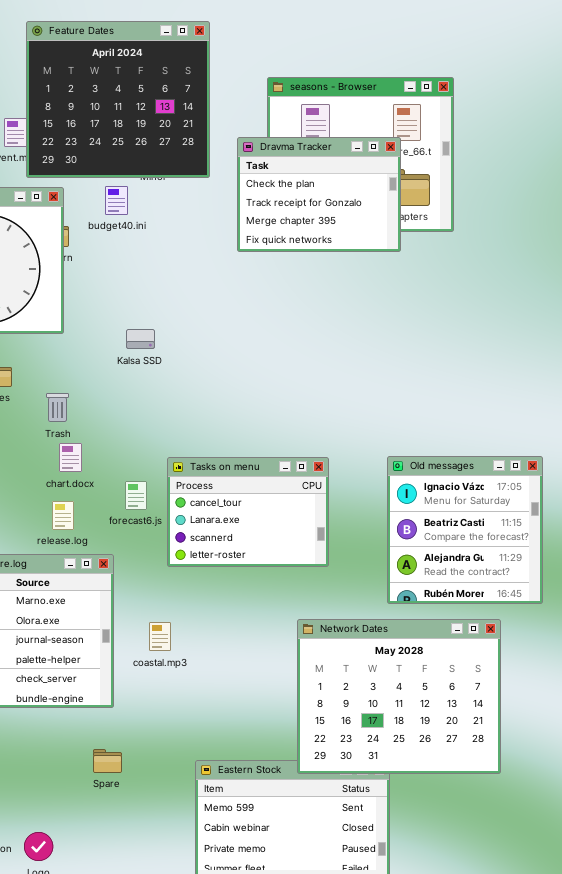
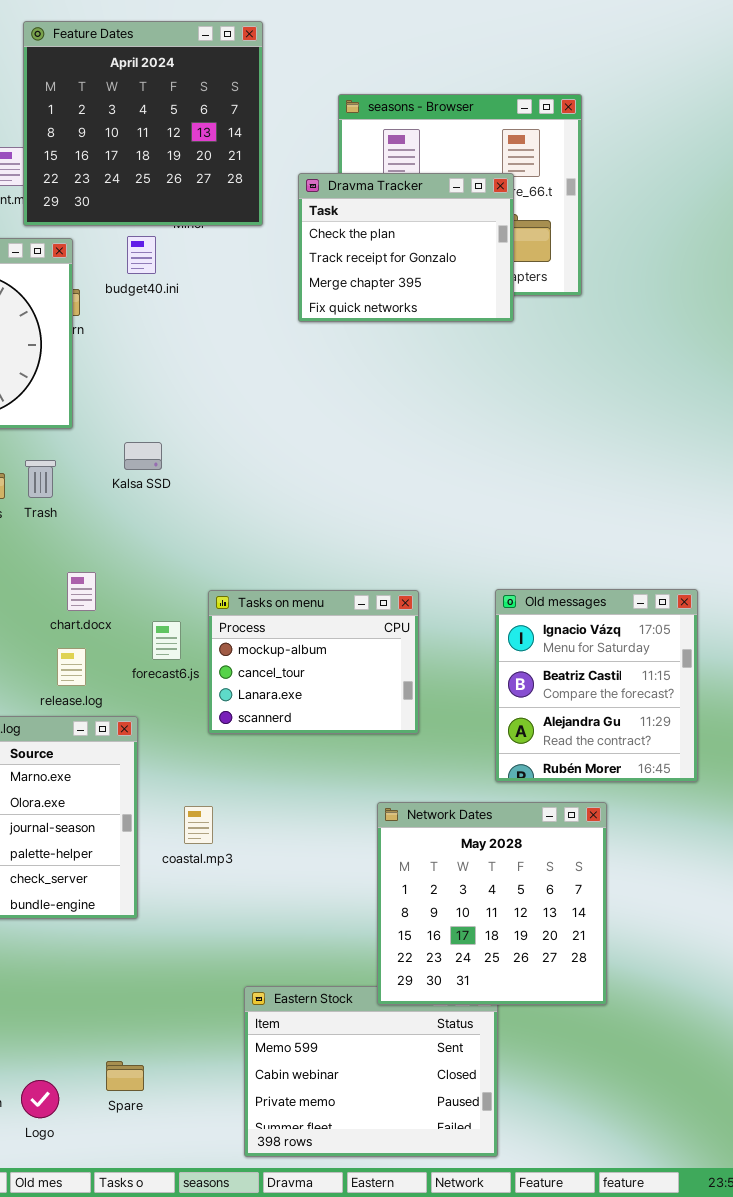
Kalsa SSD: [126,329,155,349] -> [124,442,162,470], moved
Trash: [46,393,69,422] -> [25,460,56,498], moved
Tasks on menu: [167,457,329,567] -> [208,590,419,734], scrolled up 1 row
Network Dates: [297,619,501,774] -> [377,802,607,1005], resized
Spare: [93,749,122,773] -> [106,1061,144,1091], moved

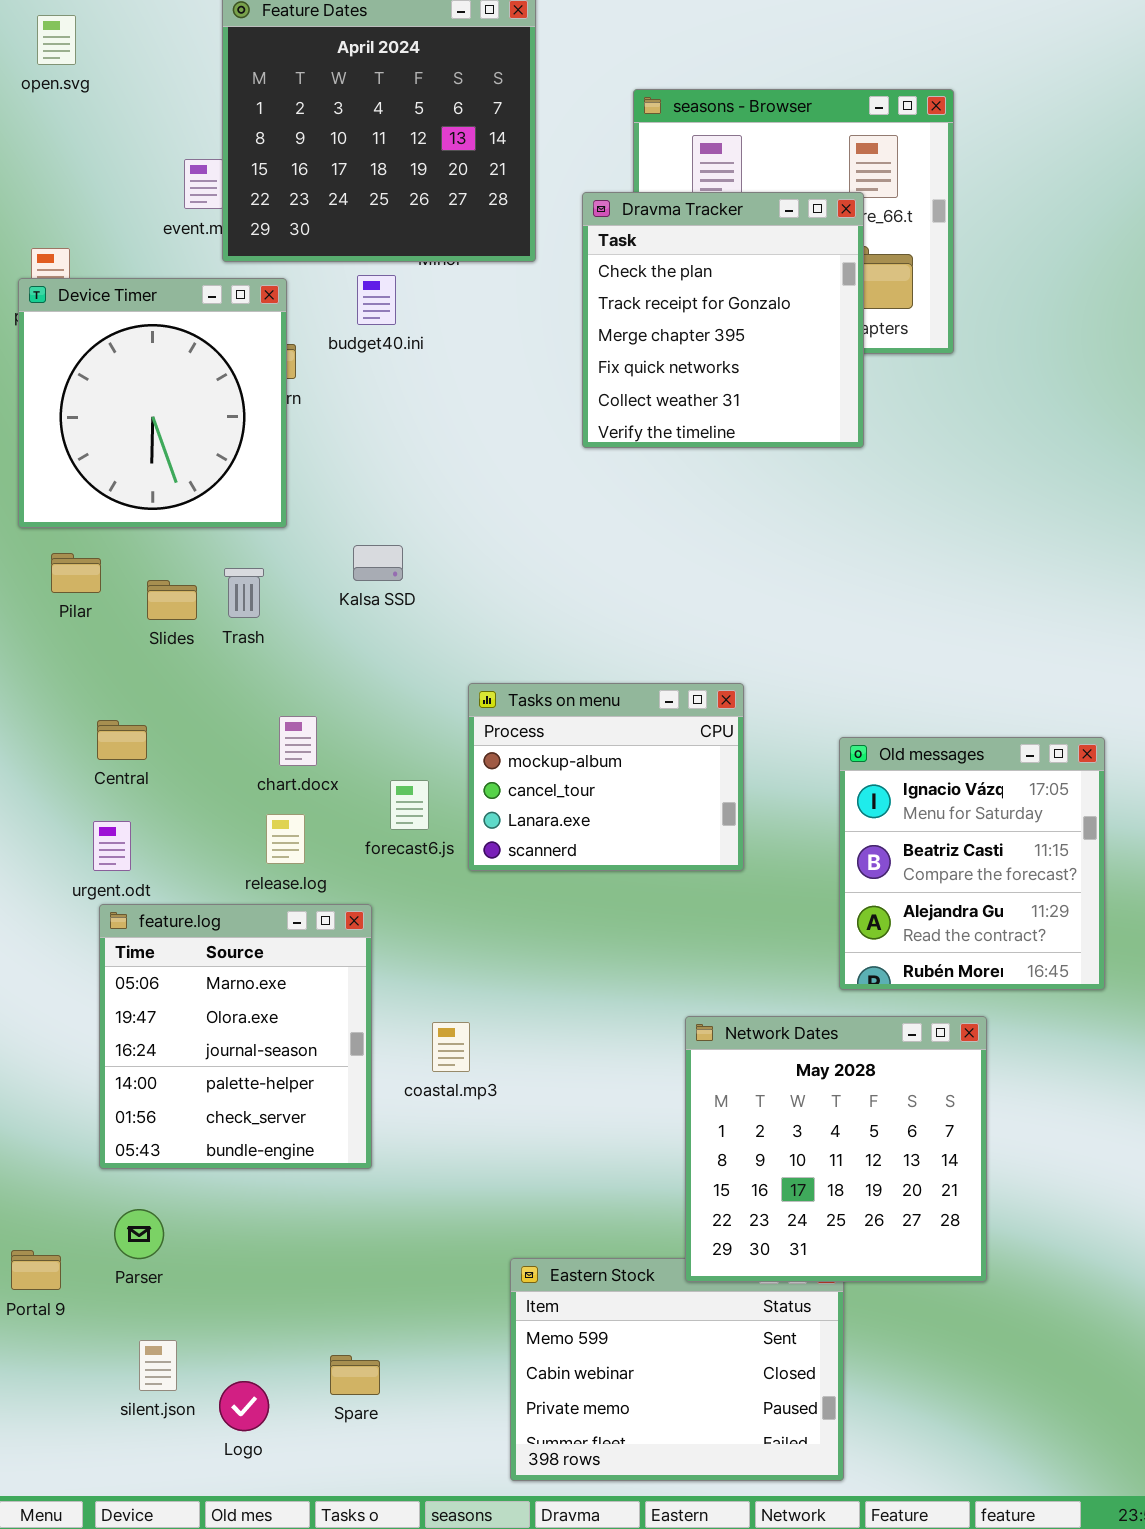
Dravma Tracker: [298,173,514,322] -> [582,192,864,448], resized
Tasks on menu: [208,590,419,734] -> [468,683,744,871], moved

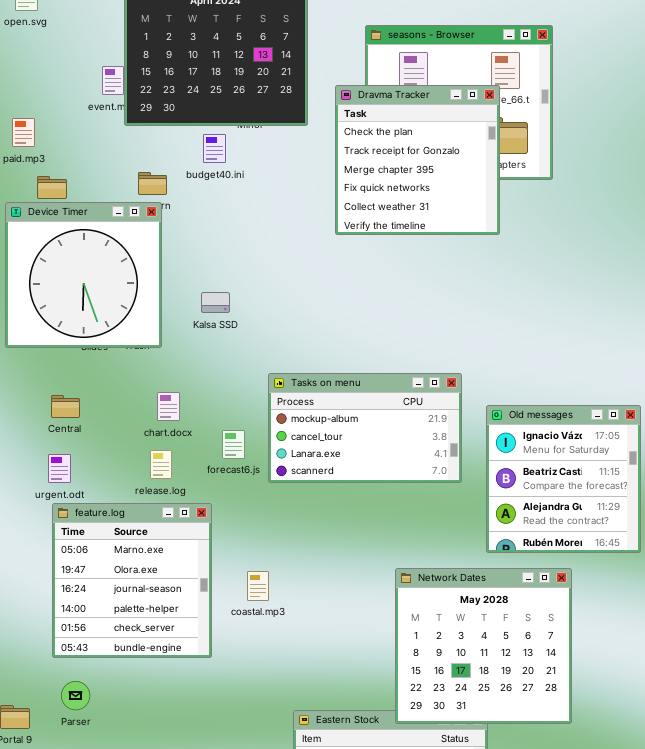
Device Timer: [18,278,287,528] -> [5,202,162,348], moved
Tasks on menu: [468,683,744,871] -> [268,373,462,483], resized

